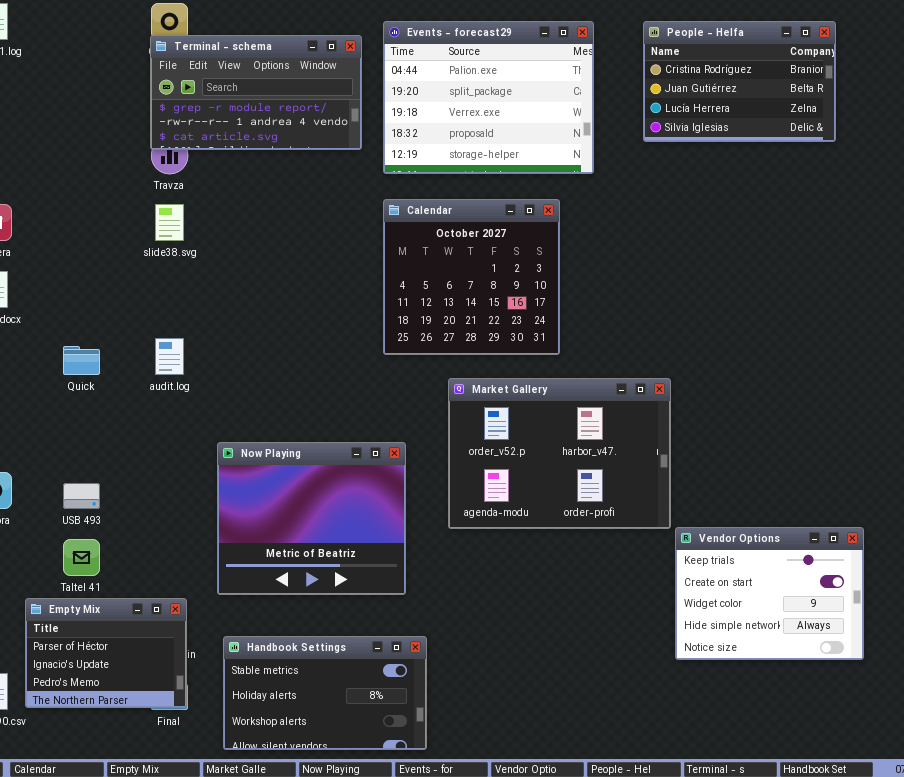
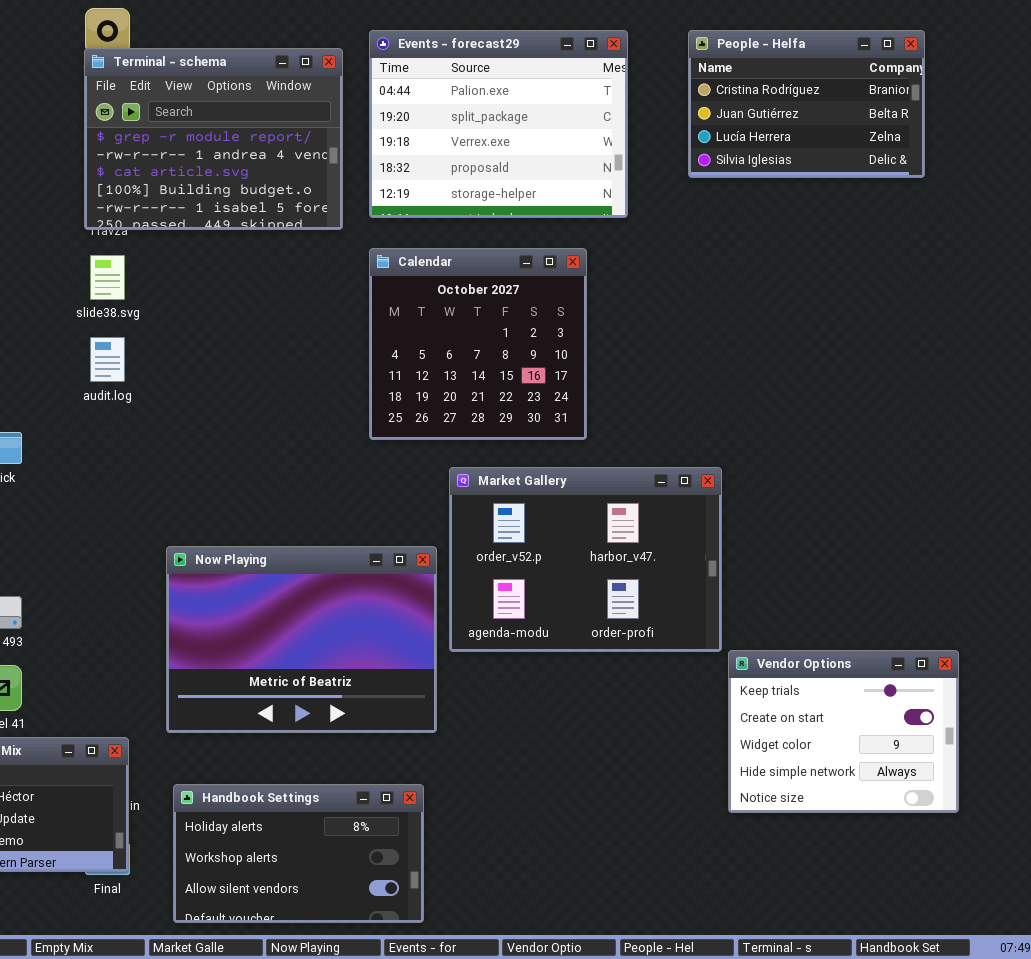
Terminal - schema: [150,35,362,150] -> [84,48,343,230], resized
audit.log: [155,338,184,375] -> [90,337,125,382], moved
Now Playing: [217,442,406,595] -> [166,546,437,733], resized
Handbook Settings: [223,636,427,750] -> [173,784,424,923], scrolled down 1 row

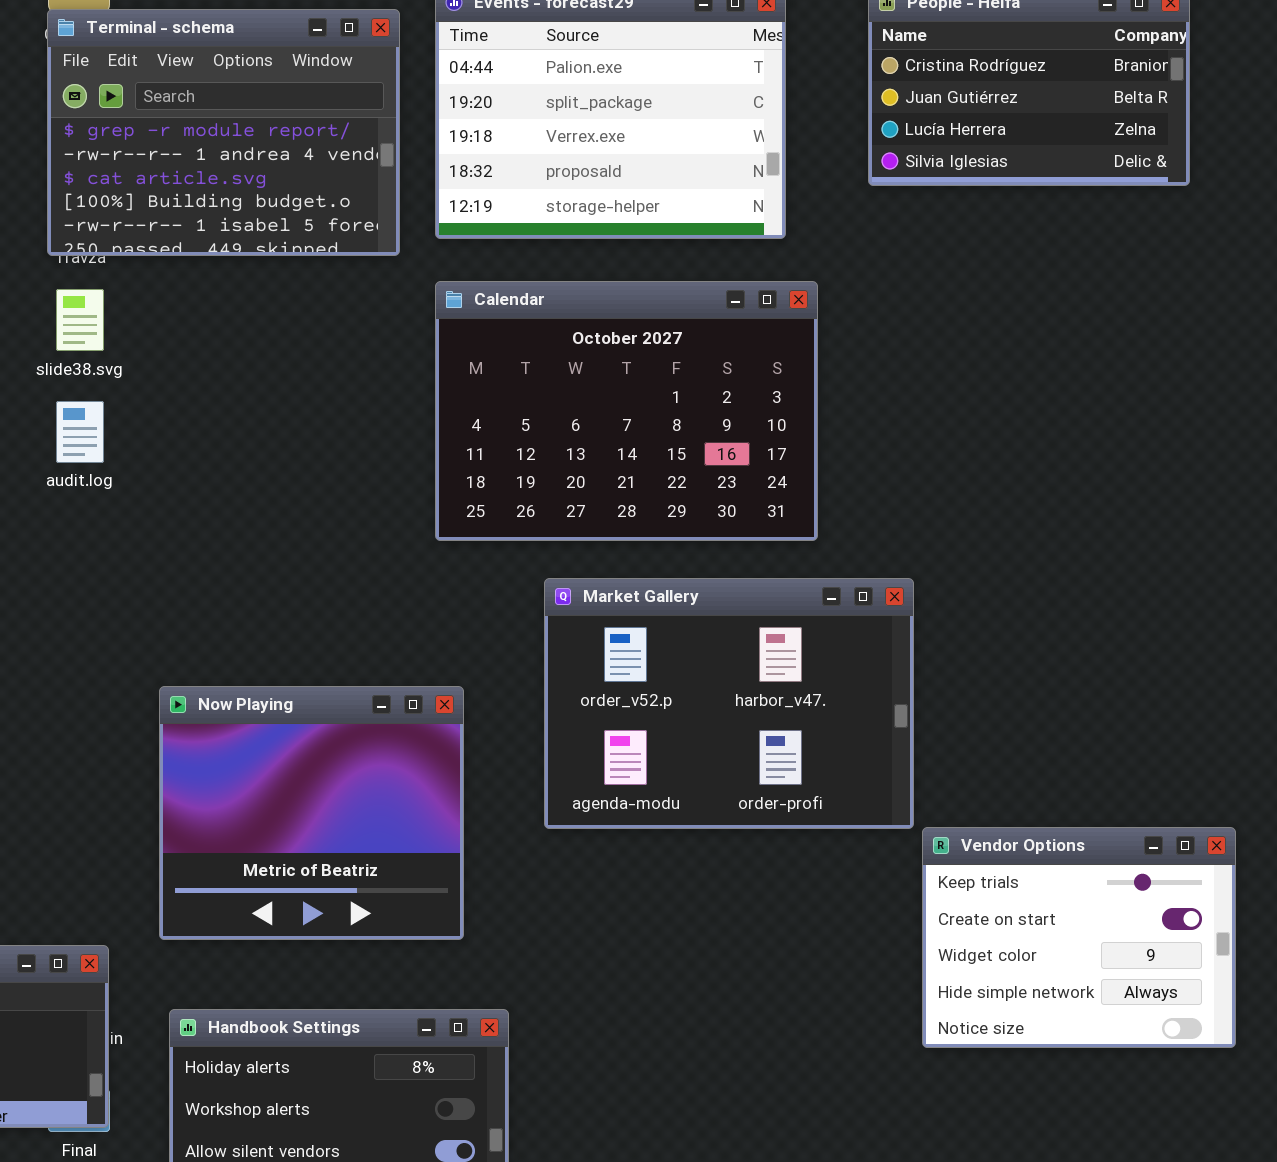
Calendar: [369,248,587,440] -> [435,281,818,541], resized
Now Playing: [166,546,437,733] -> [159,686,464,940], resized

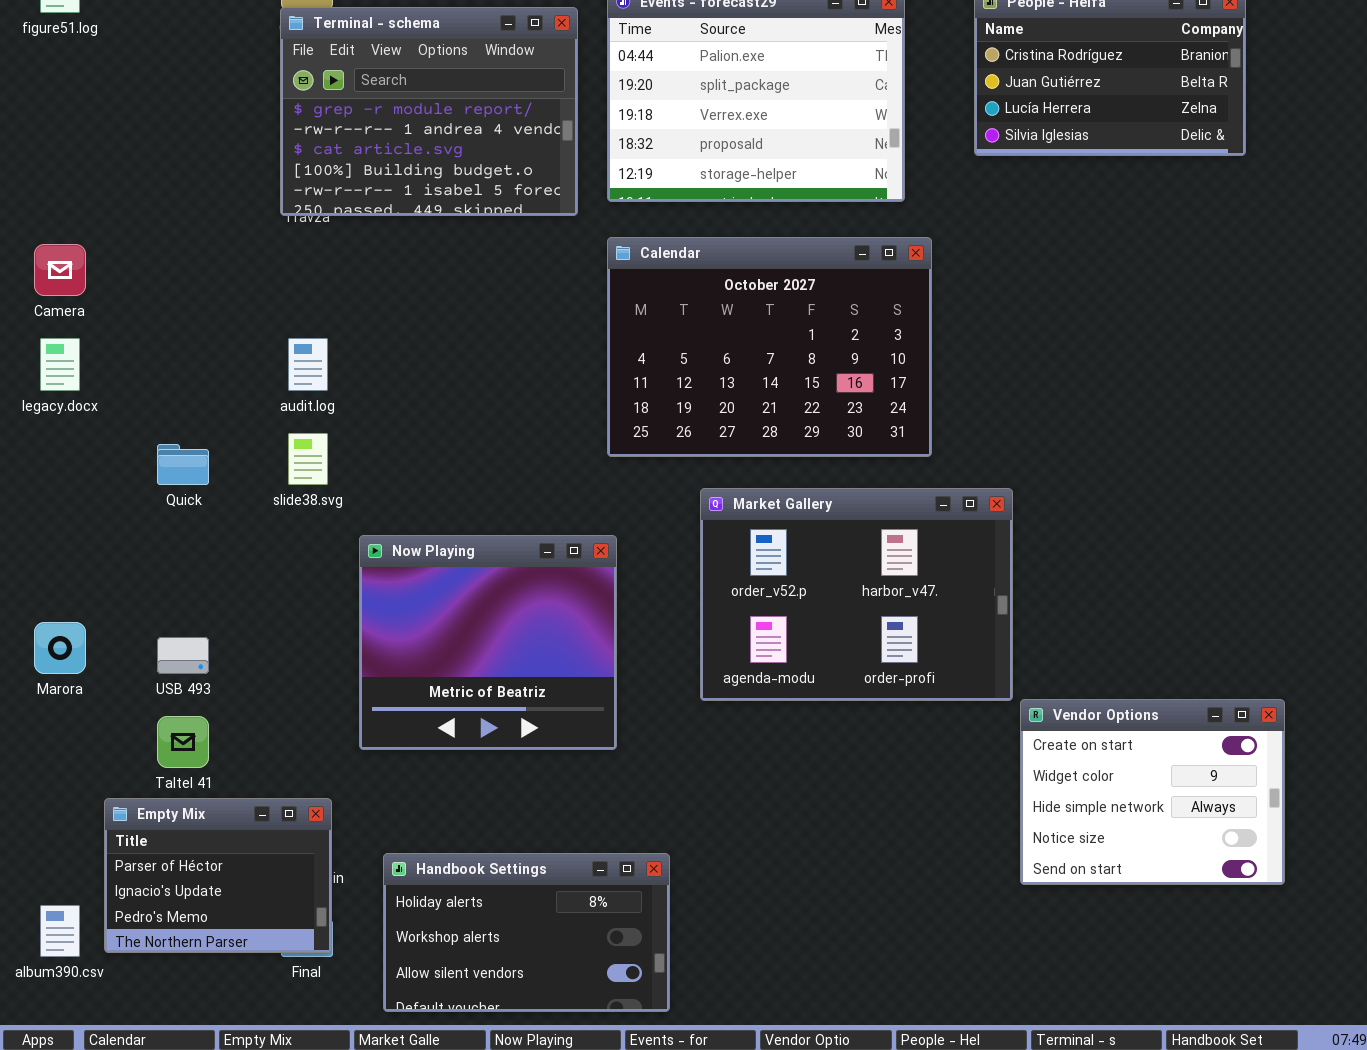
slide38.svg: [56,289,104,351] -> [288,433,328,485], moved
Now Playing: [159,686,464,940] -> [359,535,617,750], moved
Vendor Options: [922,827,1236,1048] -> [1020,699,1285,885], scrolled down 1 row

